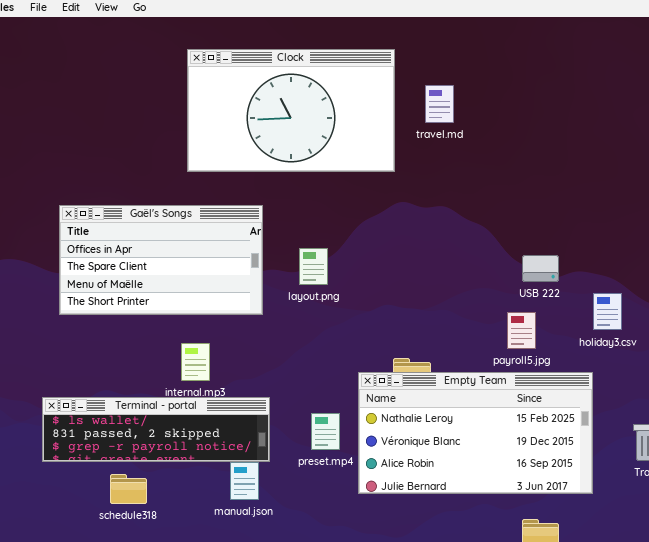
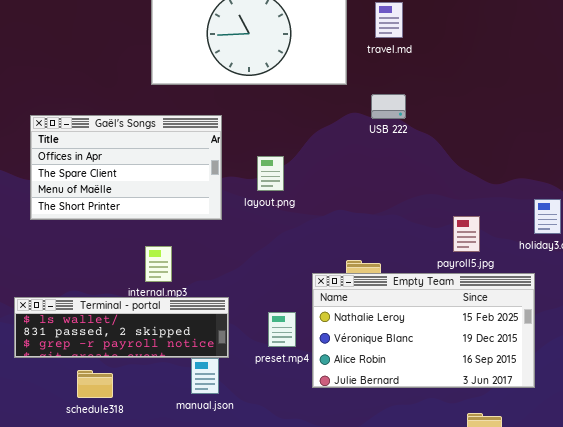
USB 222: [522,255,559,282] -> [371,94,406,119], moved

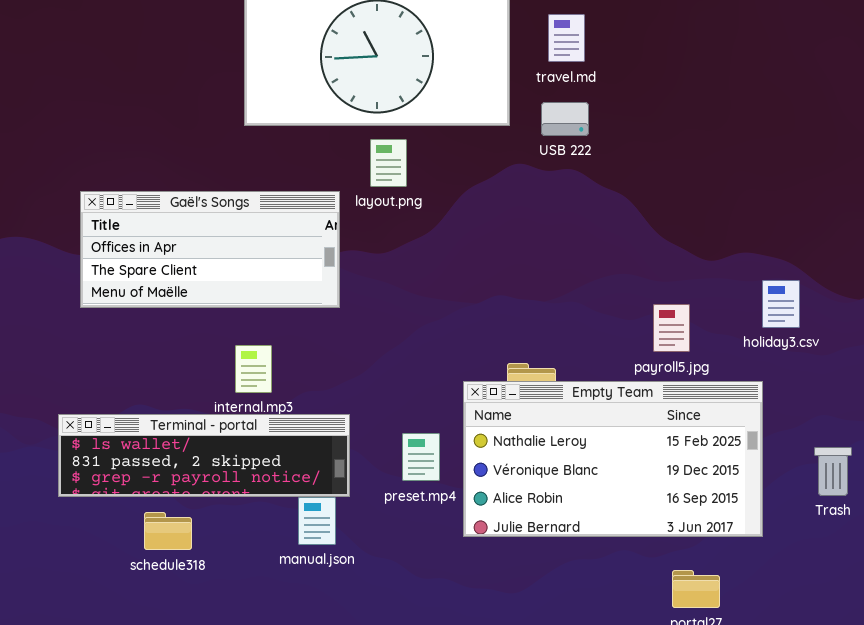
USB 222: [371,94,406,119] -> [541,102,589,136], moved
Gaël's Songs: [30,115,222,220] -> [80,191,340,308], resized
layout.png: [257,156,284,191] -> [370,139,407,187], moved

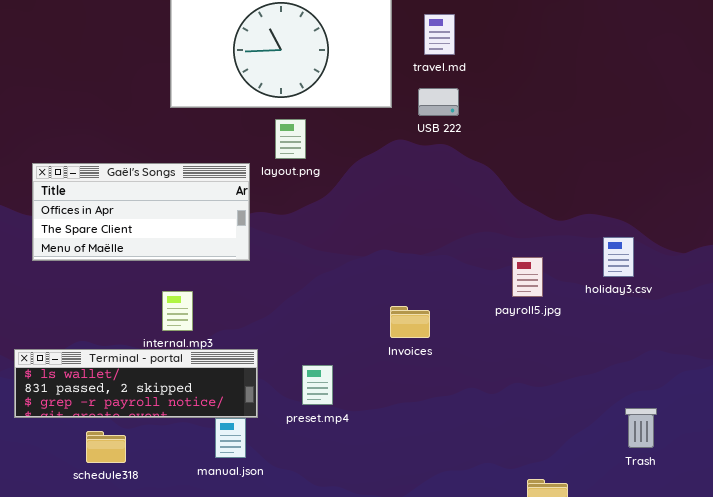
Empty Team: [463,381,763,537] -> none, closed
Trash: [814,447,852,496] -> [625,408,657,448], moved

